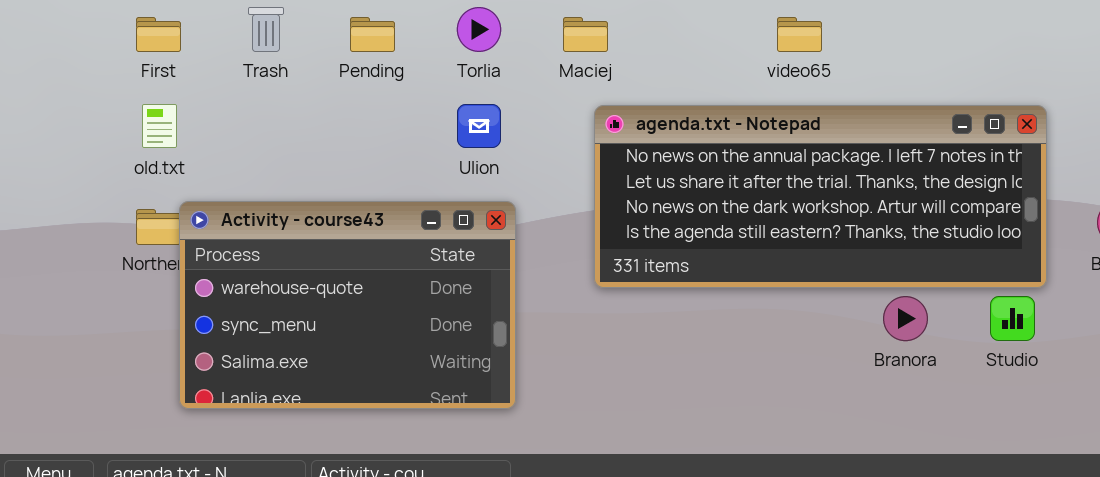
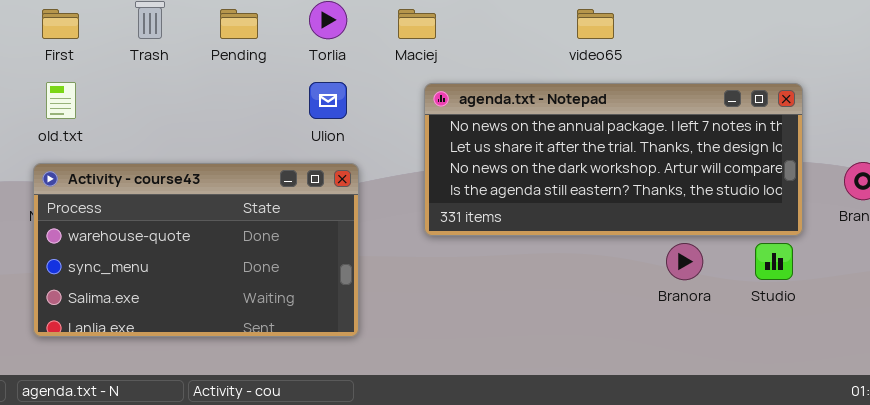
Activity - course43: [179,201,516,409] -> [33,163,359,337], resized

